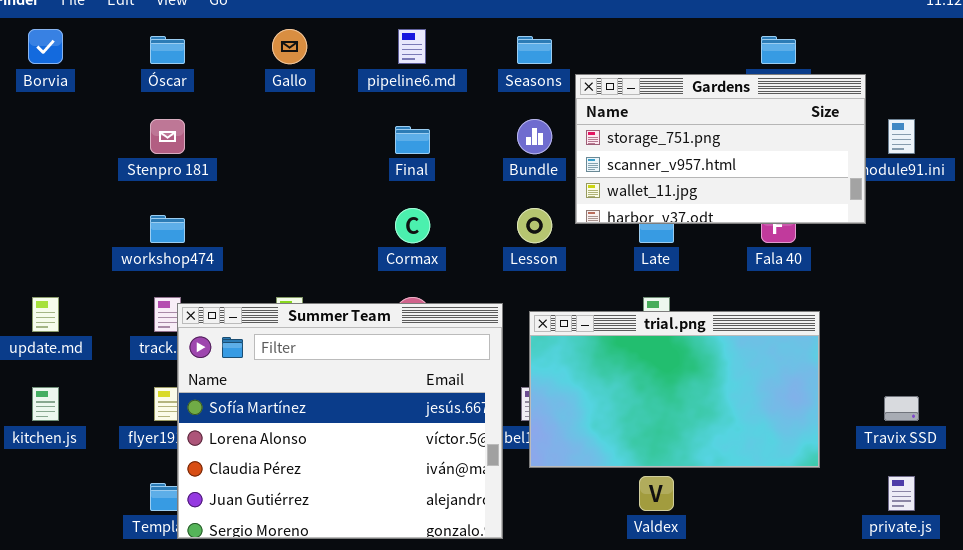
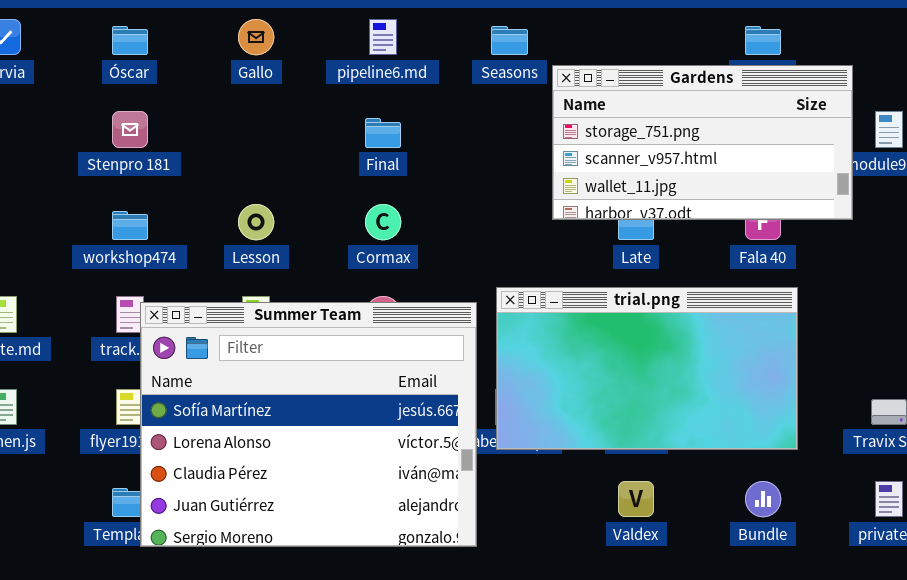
Bundle: [517,119,552,154] -> [745,481,781,517], moved
Lesson: [517,208,552,243] -> [238,204,274,240], moved
trial.png: [529,311,820,468] -> [496,287,798,450], moved

